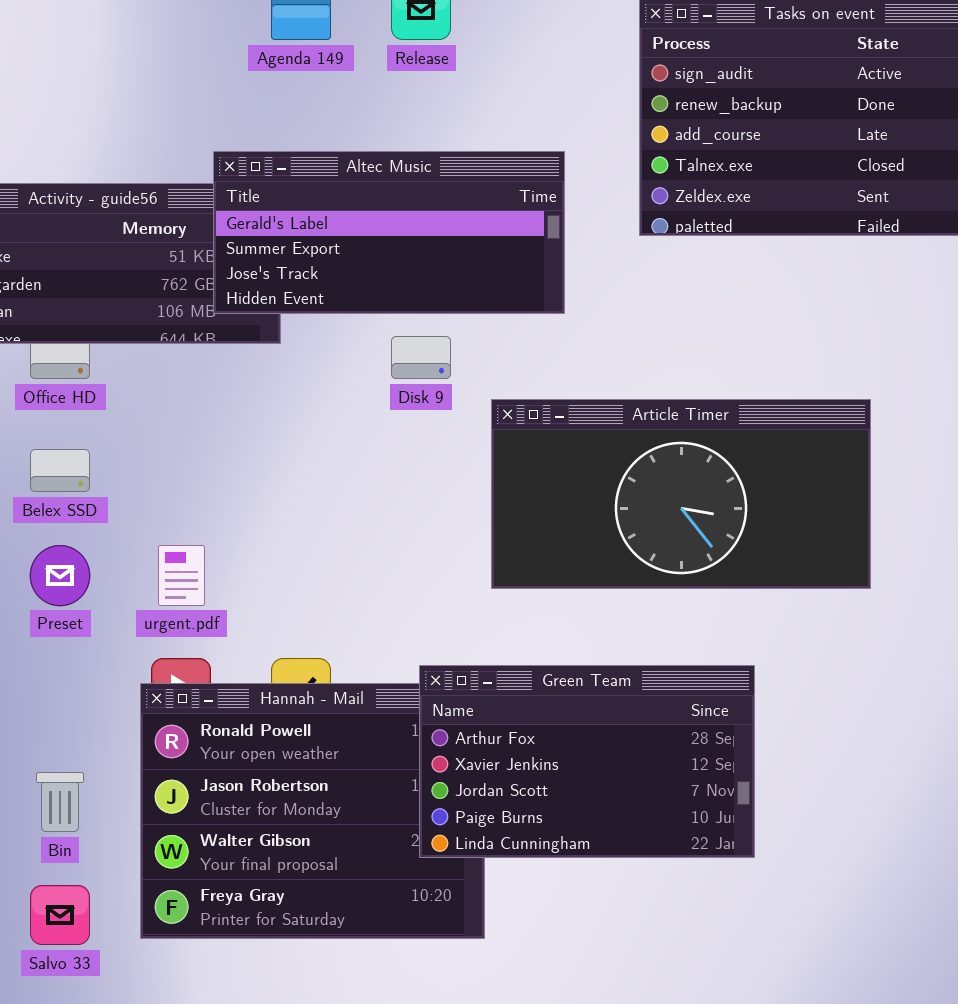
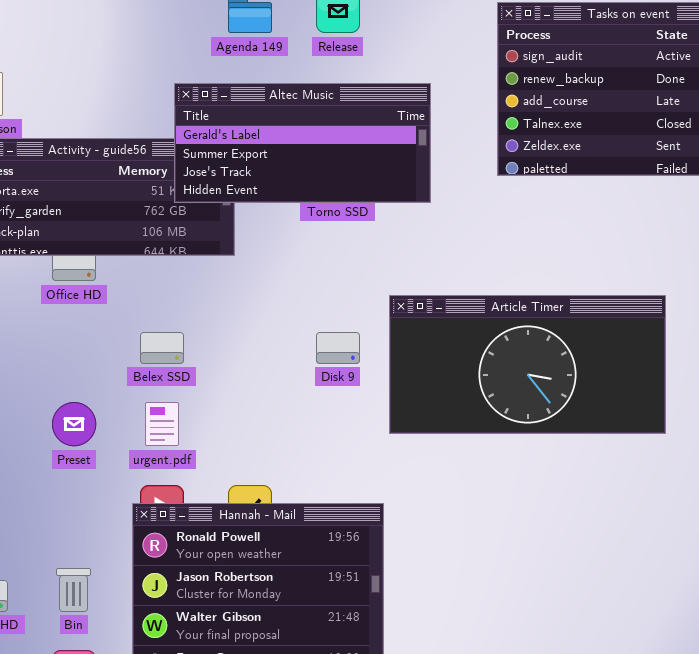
Altec Music: [213,151,565,314] -> [174,83,431,203], moved
Disk 9: [391,336,451,379] -> [316,332,360,364], moved
Belex SSD: [30,449,90,492] -> [140,332,184,364], moved
Green Team: [419,665,755,858] -> none, closed

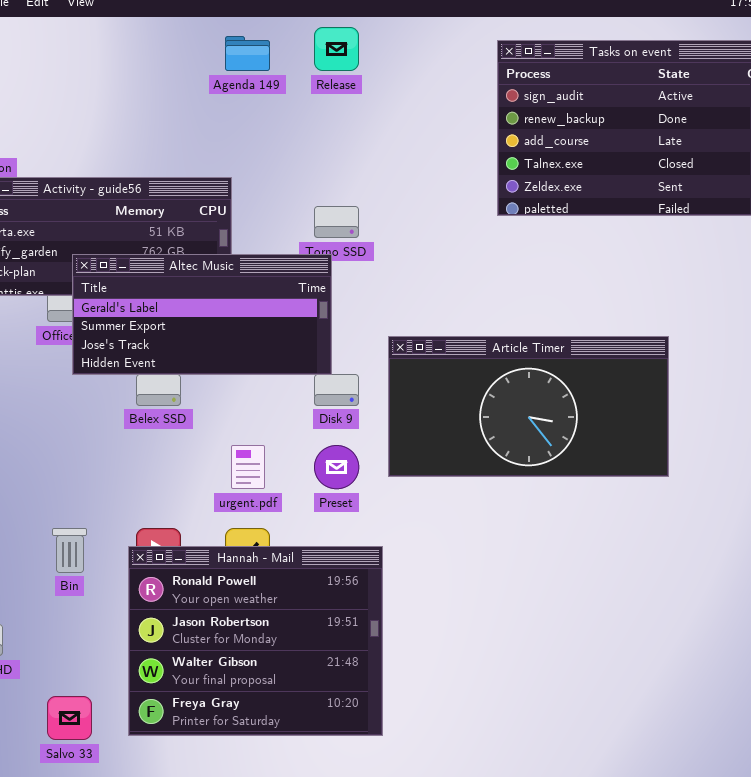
Altec Music: [174,83,431,203] -> [72,254,332,375], moved
Preset: [52,402,96,446] -> [314,445,359,489], moved
urgent.pdf: [145,402,179,446] -> [231,445,265,489], moved
Bin: [56,568,91,612] -> [52,528,87,573], moved

